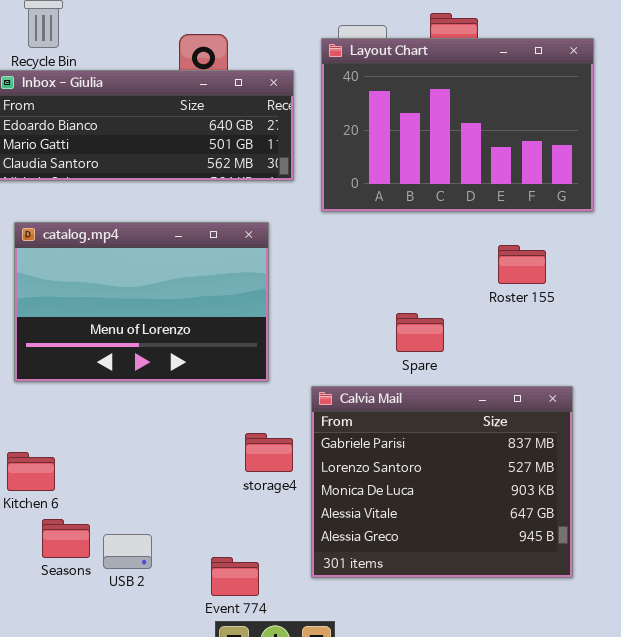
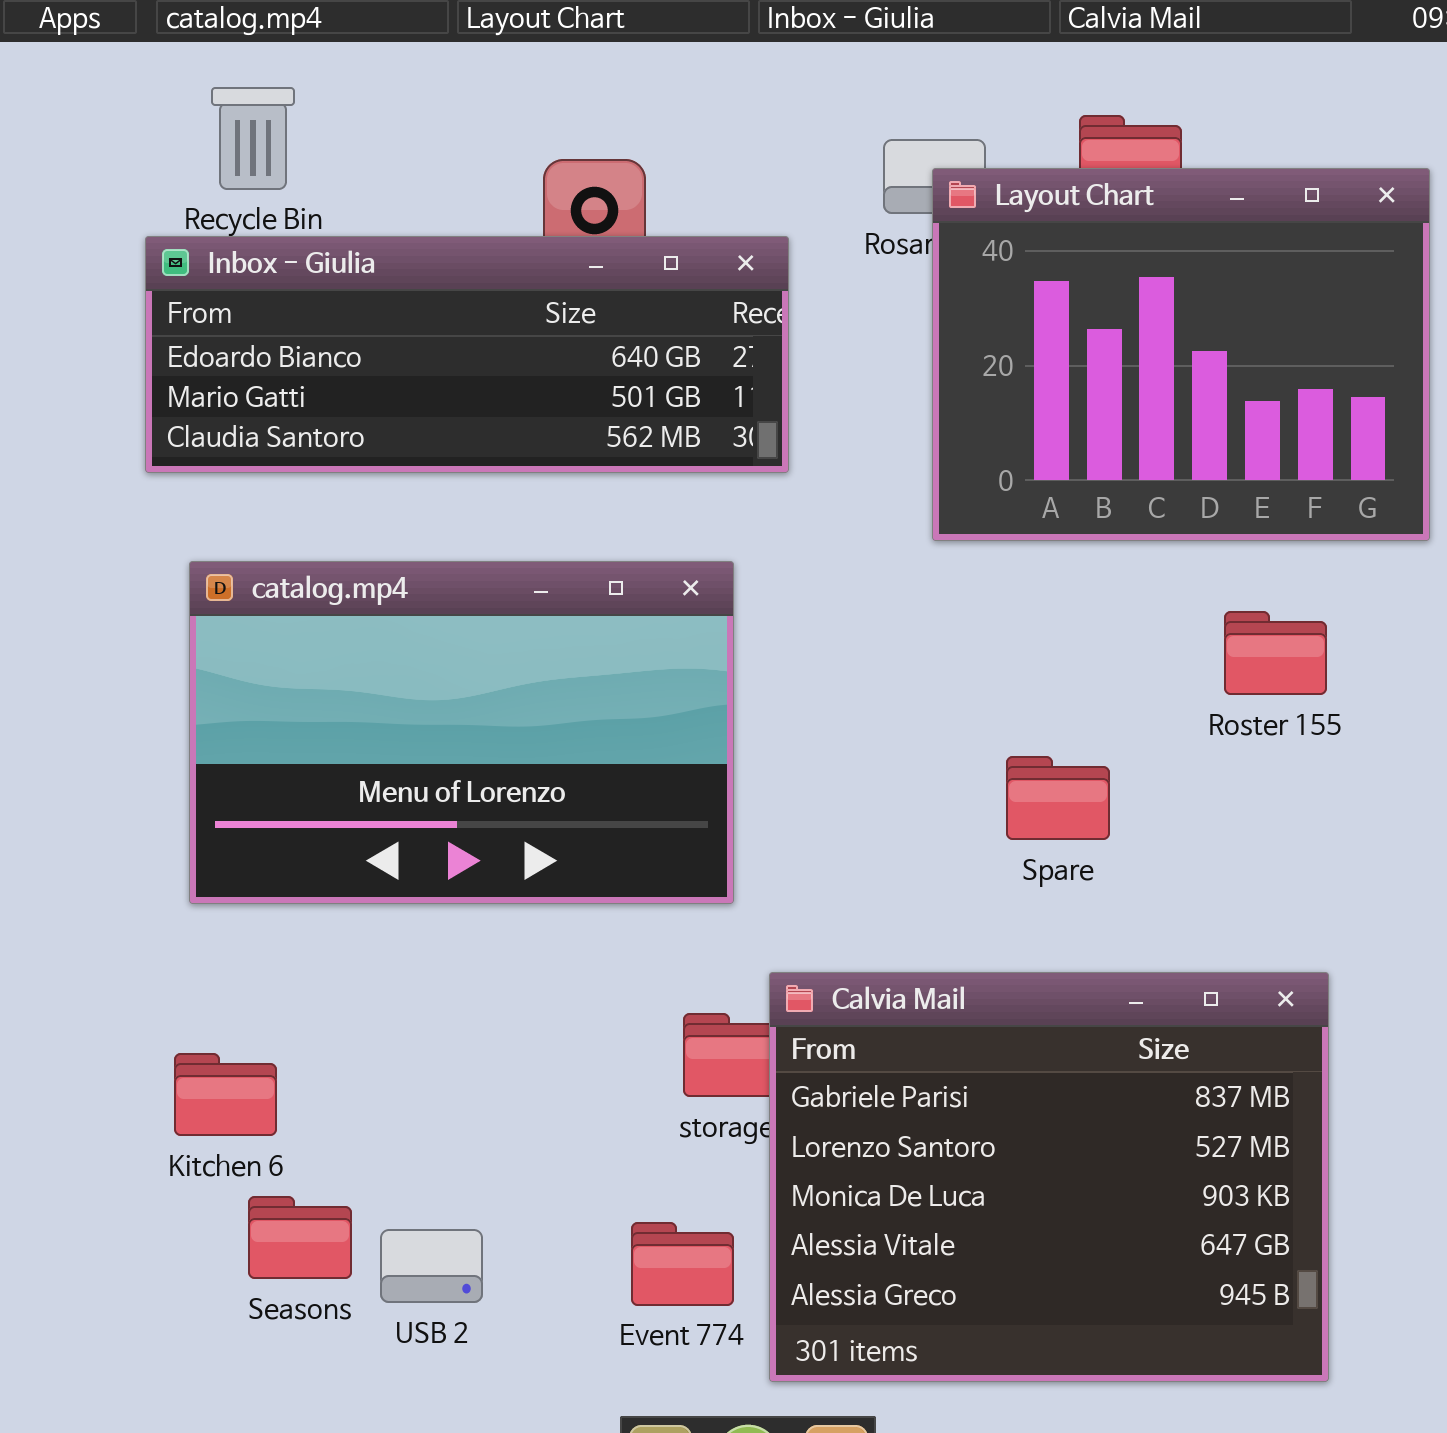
Layout Chart: [321,38,594,212] -> [932,168,1430,541], resized
Calvia Mail: [311,386,573,578] -> [769,972,1329,1382], moved
Event 774: [211,557,259,596] -> [631,1222,734,1306], moved

